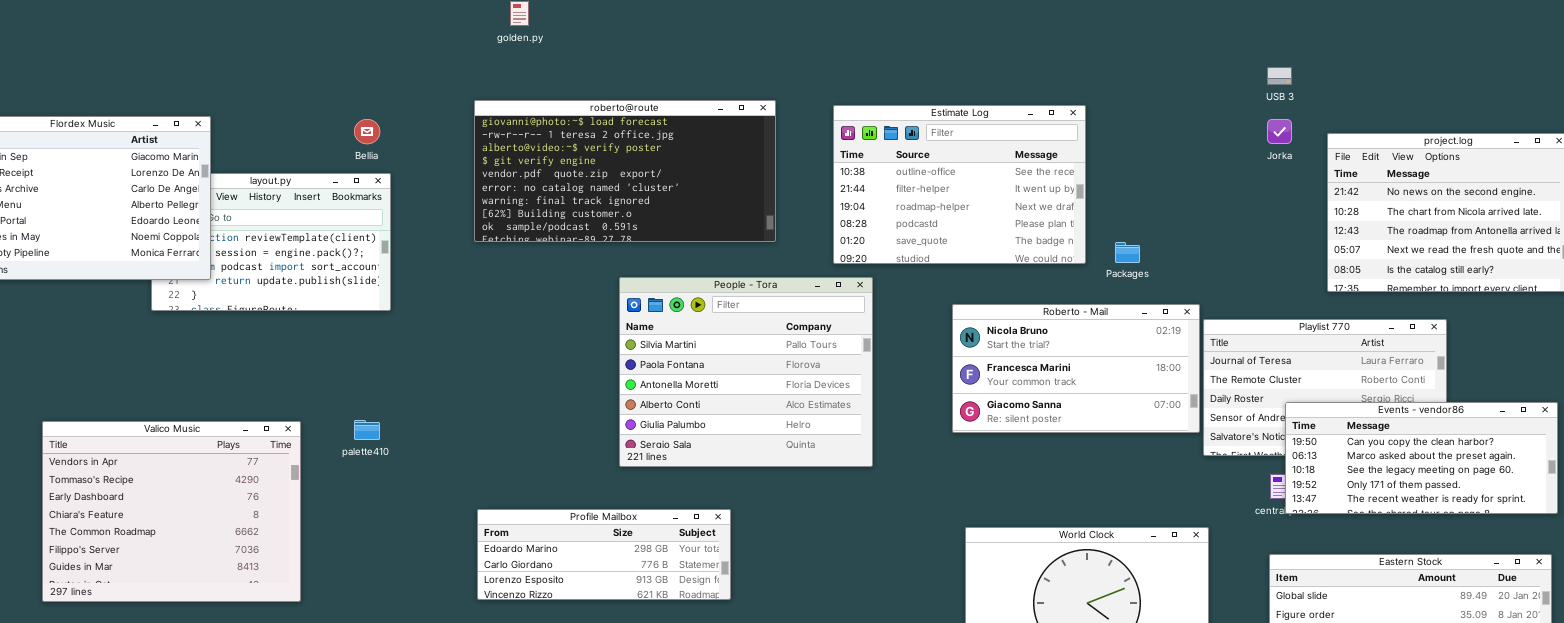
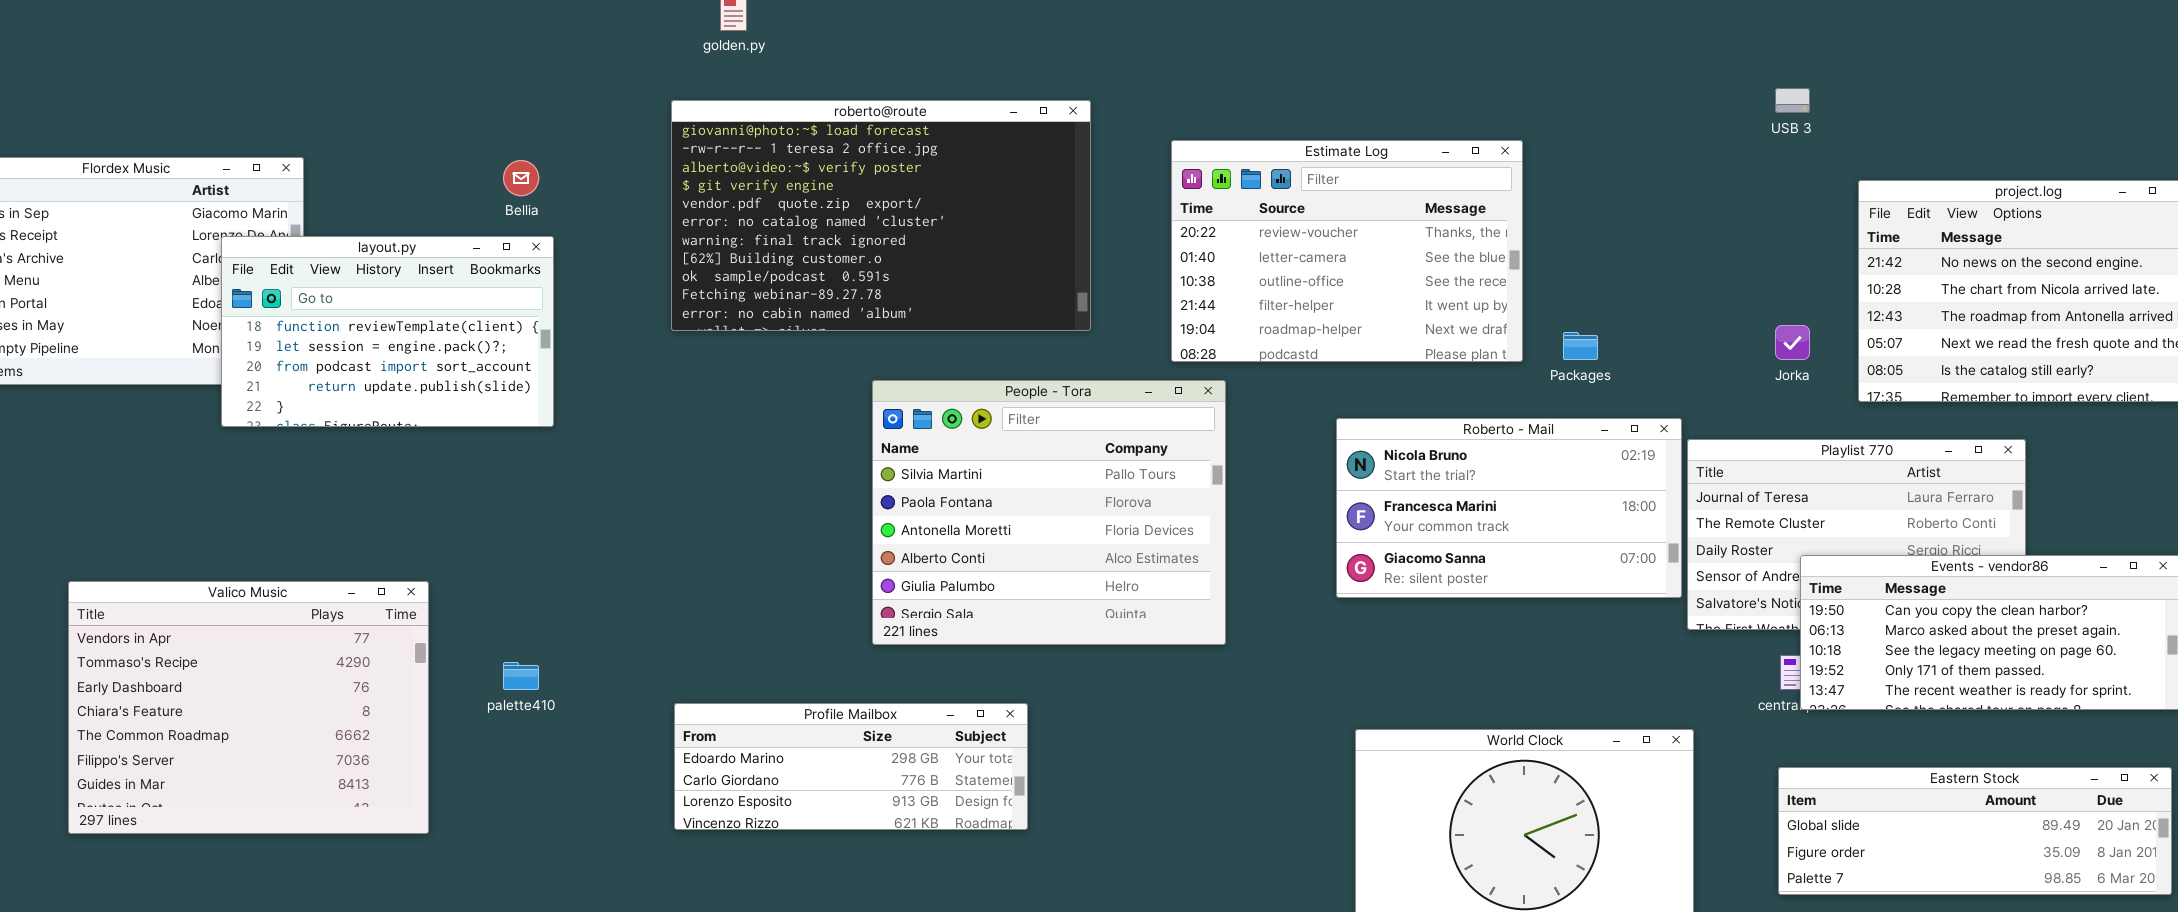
roberto@route: [474,100,776,242] -> [671,100,1091,331], resized
Estimate Log: [833,105,1086,264] -> [1171,140,1523,362], scrolled up 2 rows
Jorka: [1267,119,1292,144] -> [1775,325,1810,360], moved
layout.py: [151,173,391,311] -> [221,236,554,427], raised
palette410: [354,420,380,440] -> [503,662,539,690], moved

